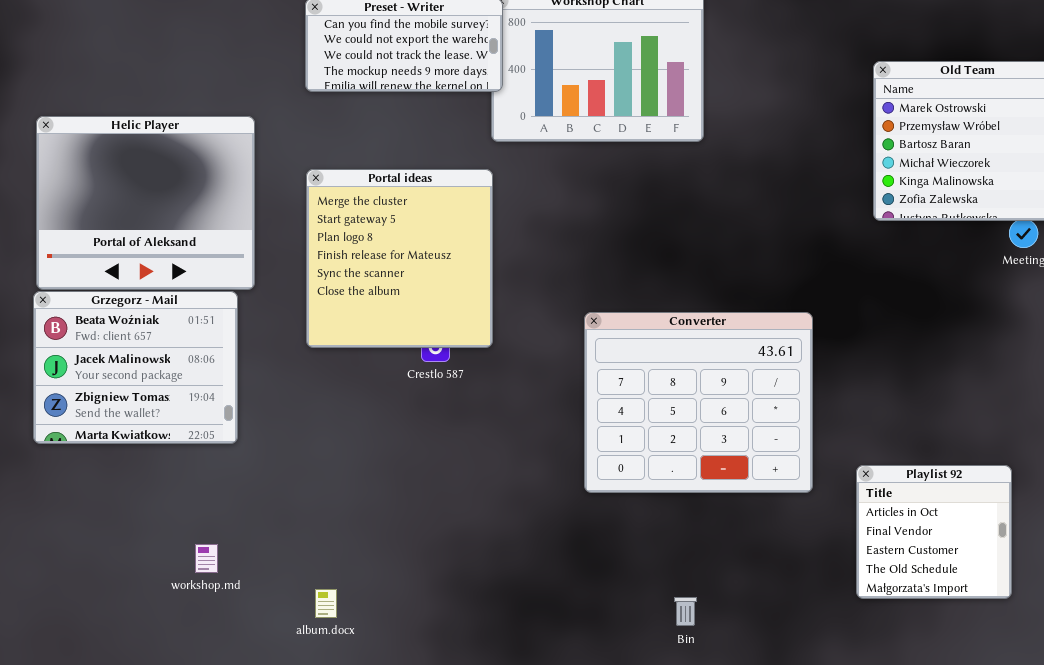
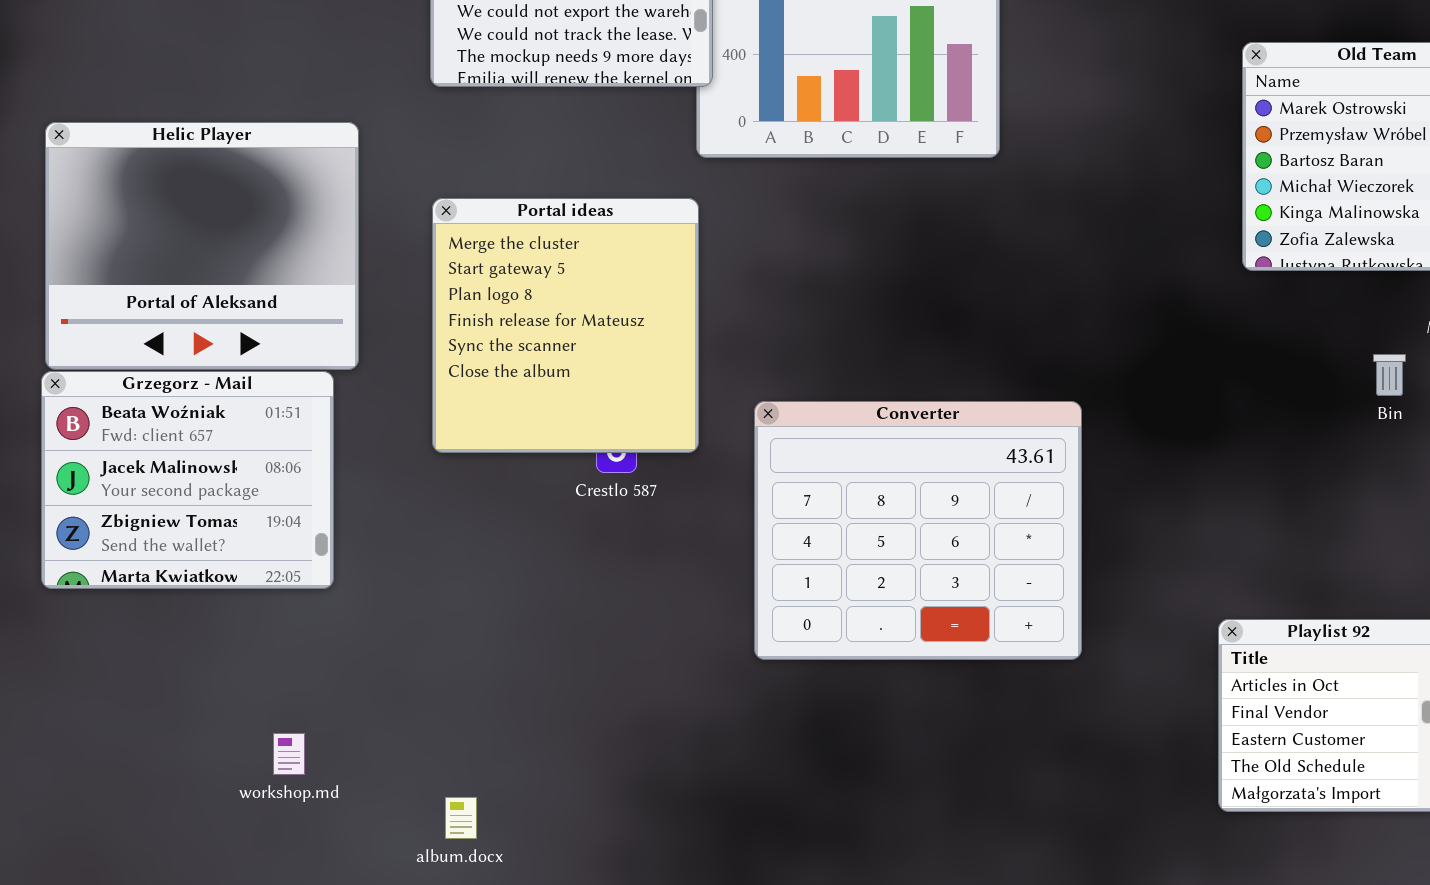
Converter: [584,312,813,493] -> [754,401,1082,660], moved
Bin: [674,597,697,626] -> [1373,354,1406,396], moved

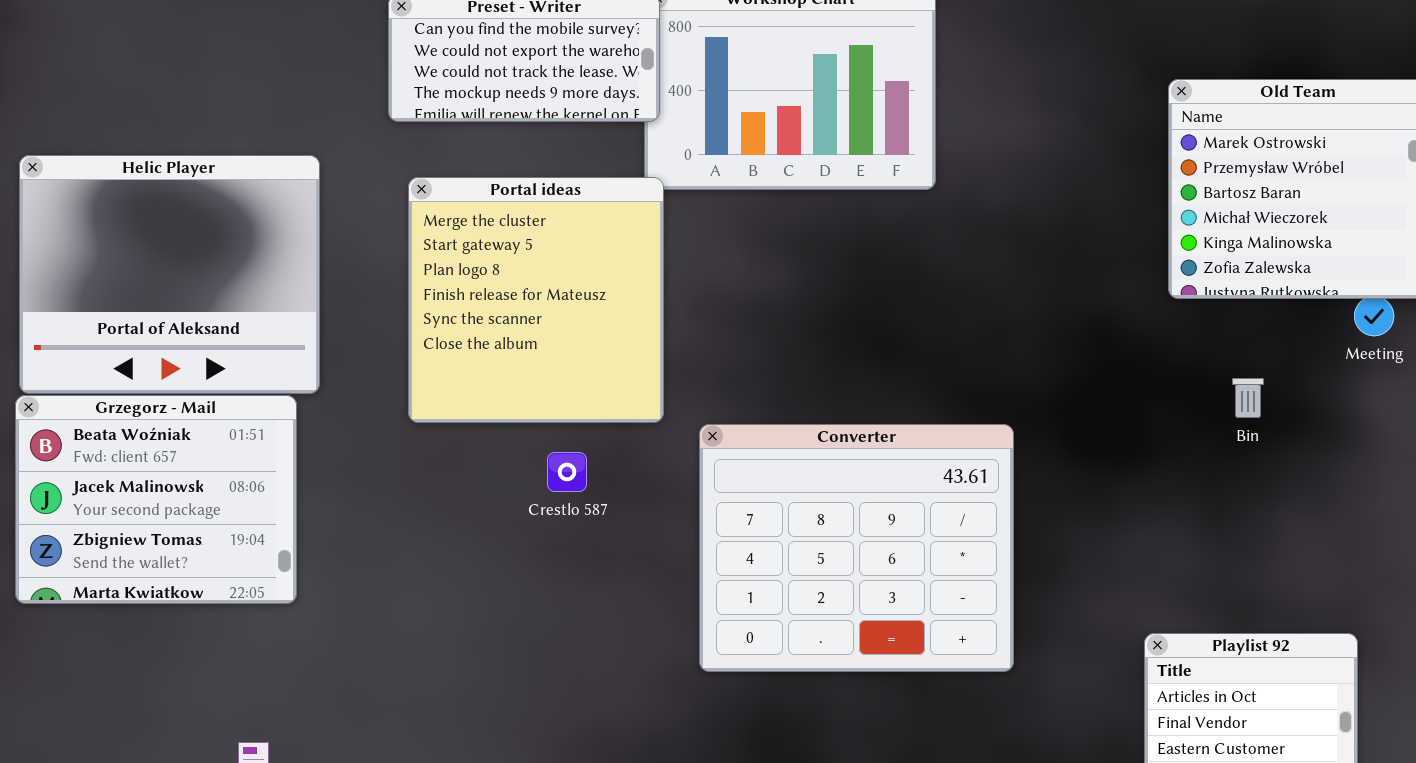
Portal ideas: [432,198,699,453] -> [408,177,664,423], moved
Bin: [1373,354,1406,396] -> [1232,378,1264,418], moved

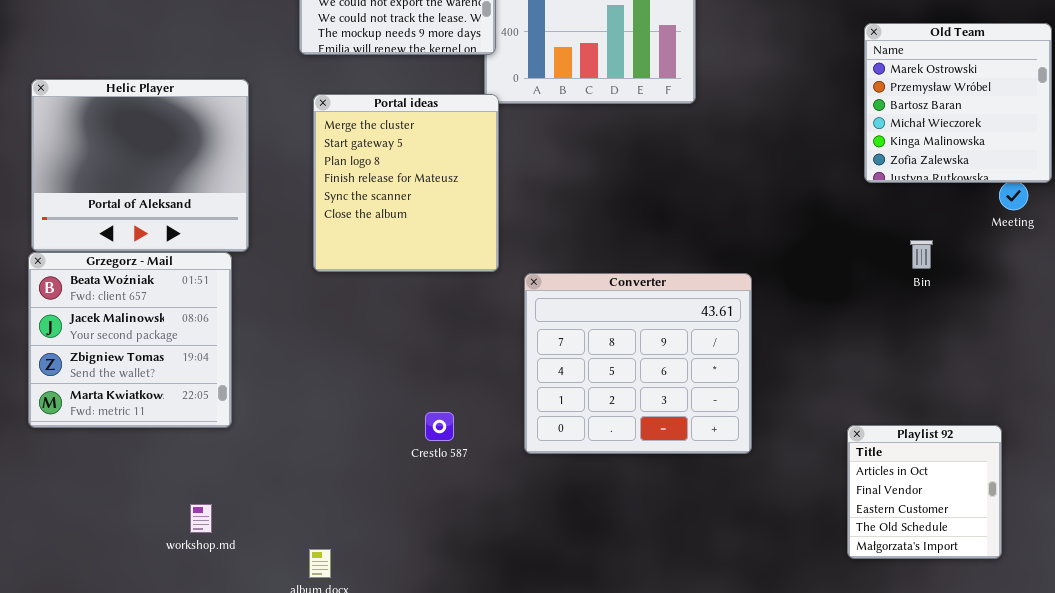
Grzegorz - Mail: [15,395,297,604] -> [28,252,232,428], resized
Crestlo 587: [547,452,587,492] -> [425,412,454,441], moved

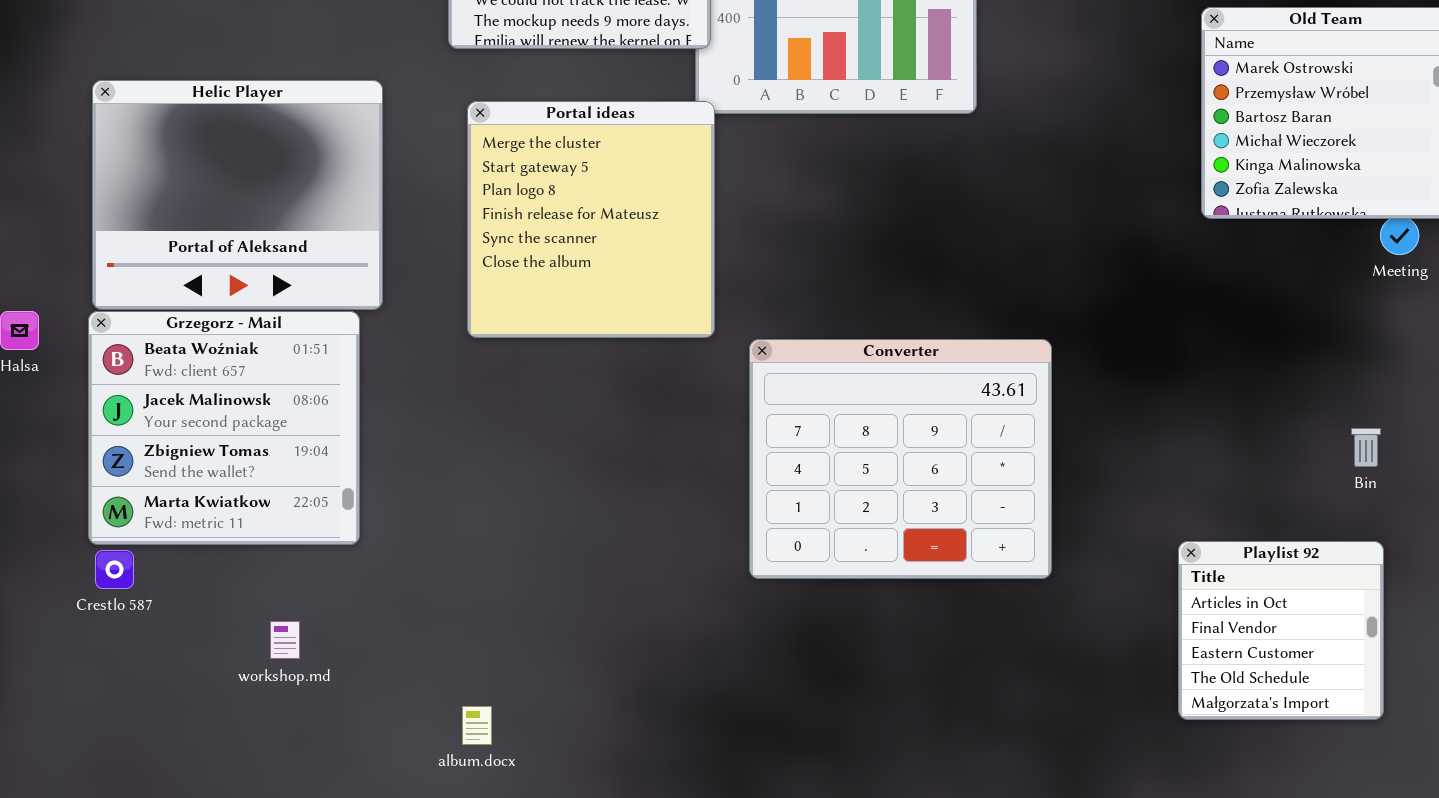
Bin: [910,240,933,269] -> [1351,428,1381,467], moved
Crestlo 587: [425,412,454,441] -> [95,550,134,589], moved
workshop.md: [190,504,212,533] -> [270,621,300,659], moved

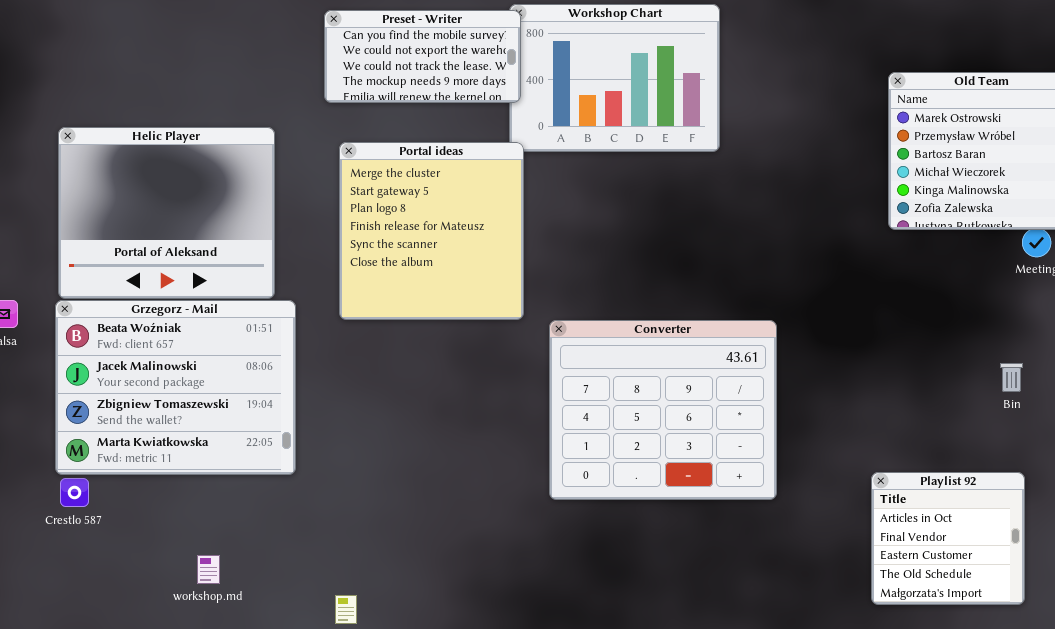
Grzegorz - Mail: [88,311,360,545] -> [55,300,296,475], resized
Bin: [1351,428,1381,467] -> [1000,363,1023,392], moved
workshop.md: [270,621,300,659] -> [197,555,220,584], moved

